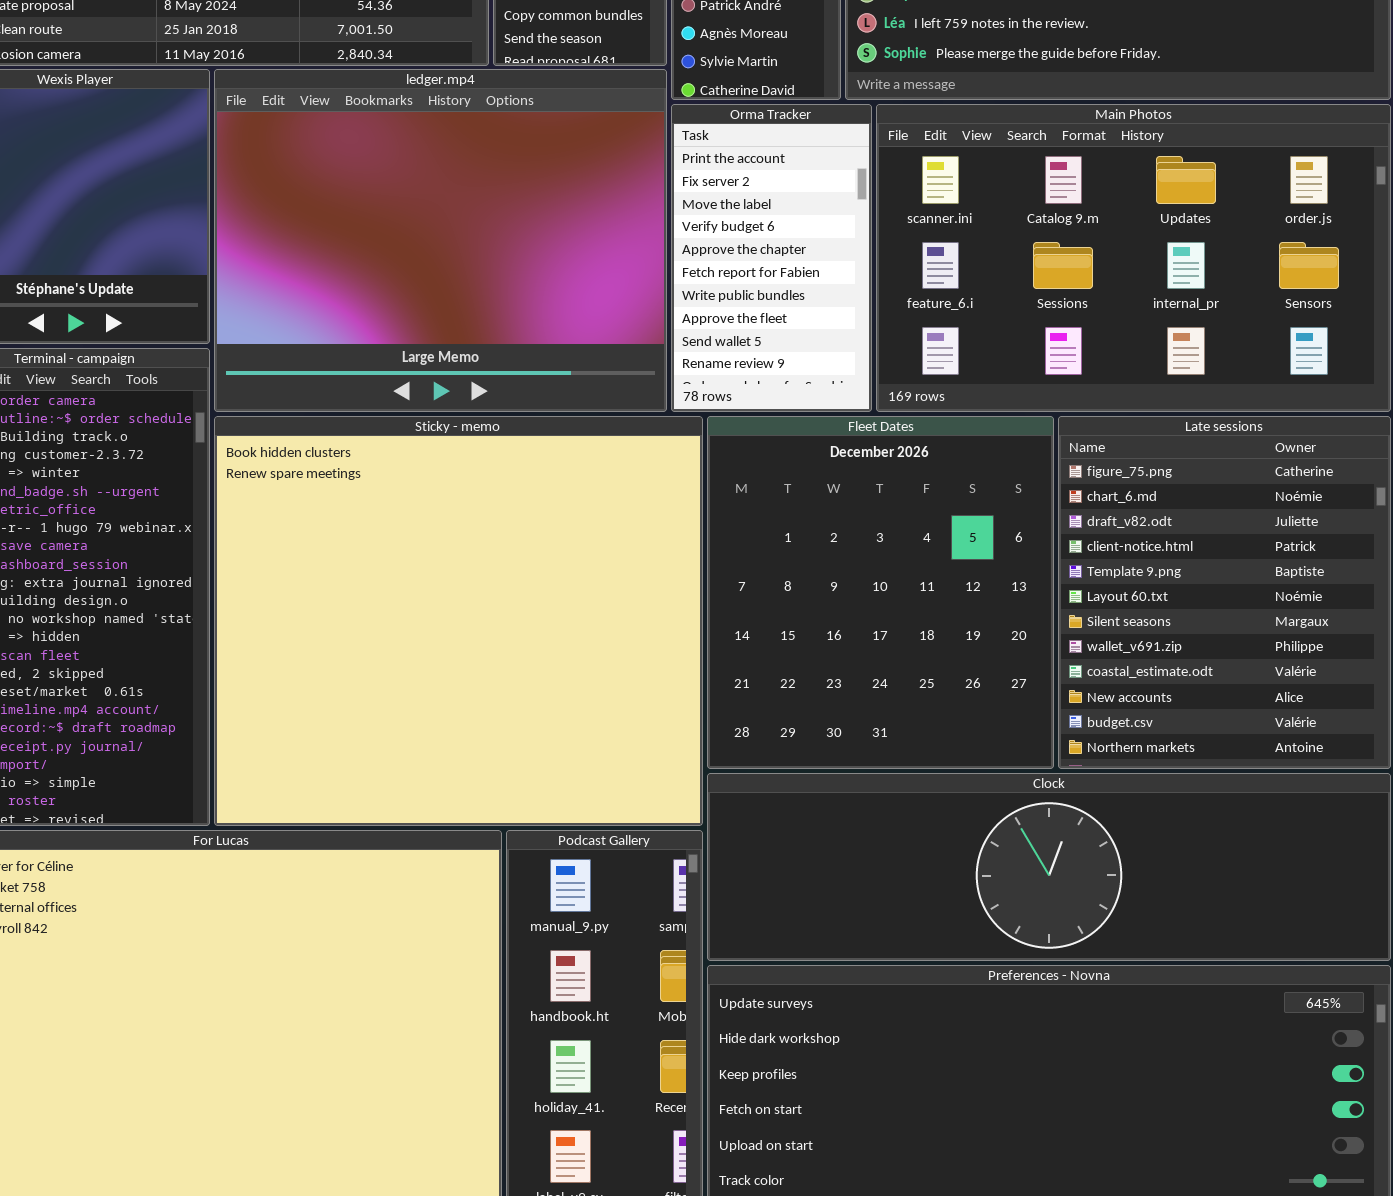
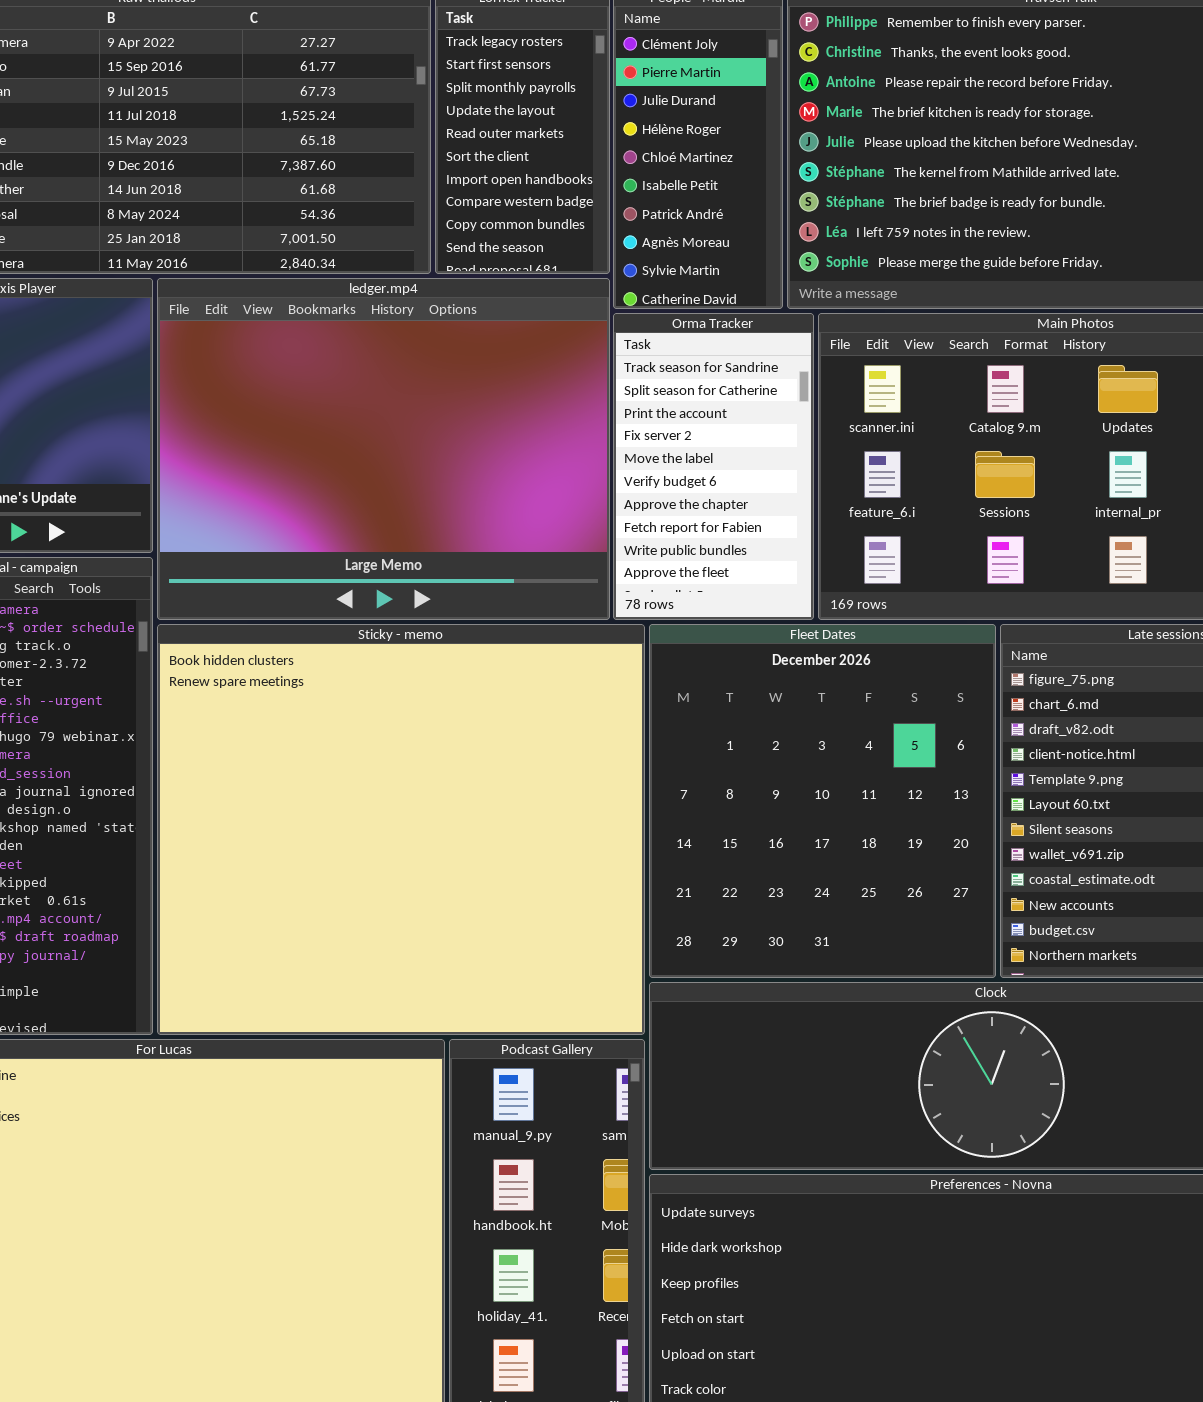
Orma Tracker: [671,104,872,412] -> [613,313,814,620], scrolled up 2 rows

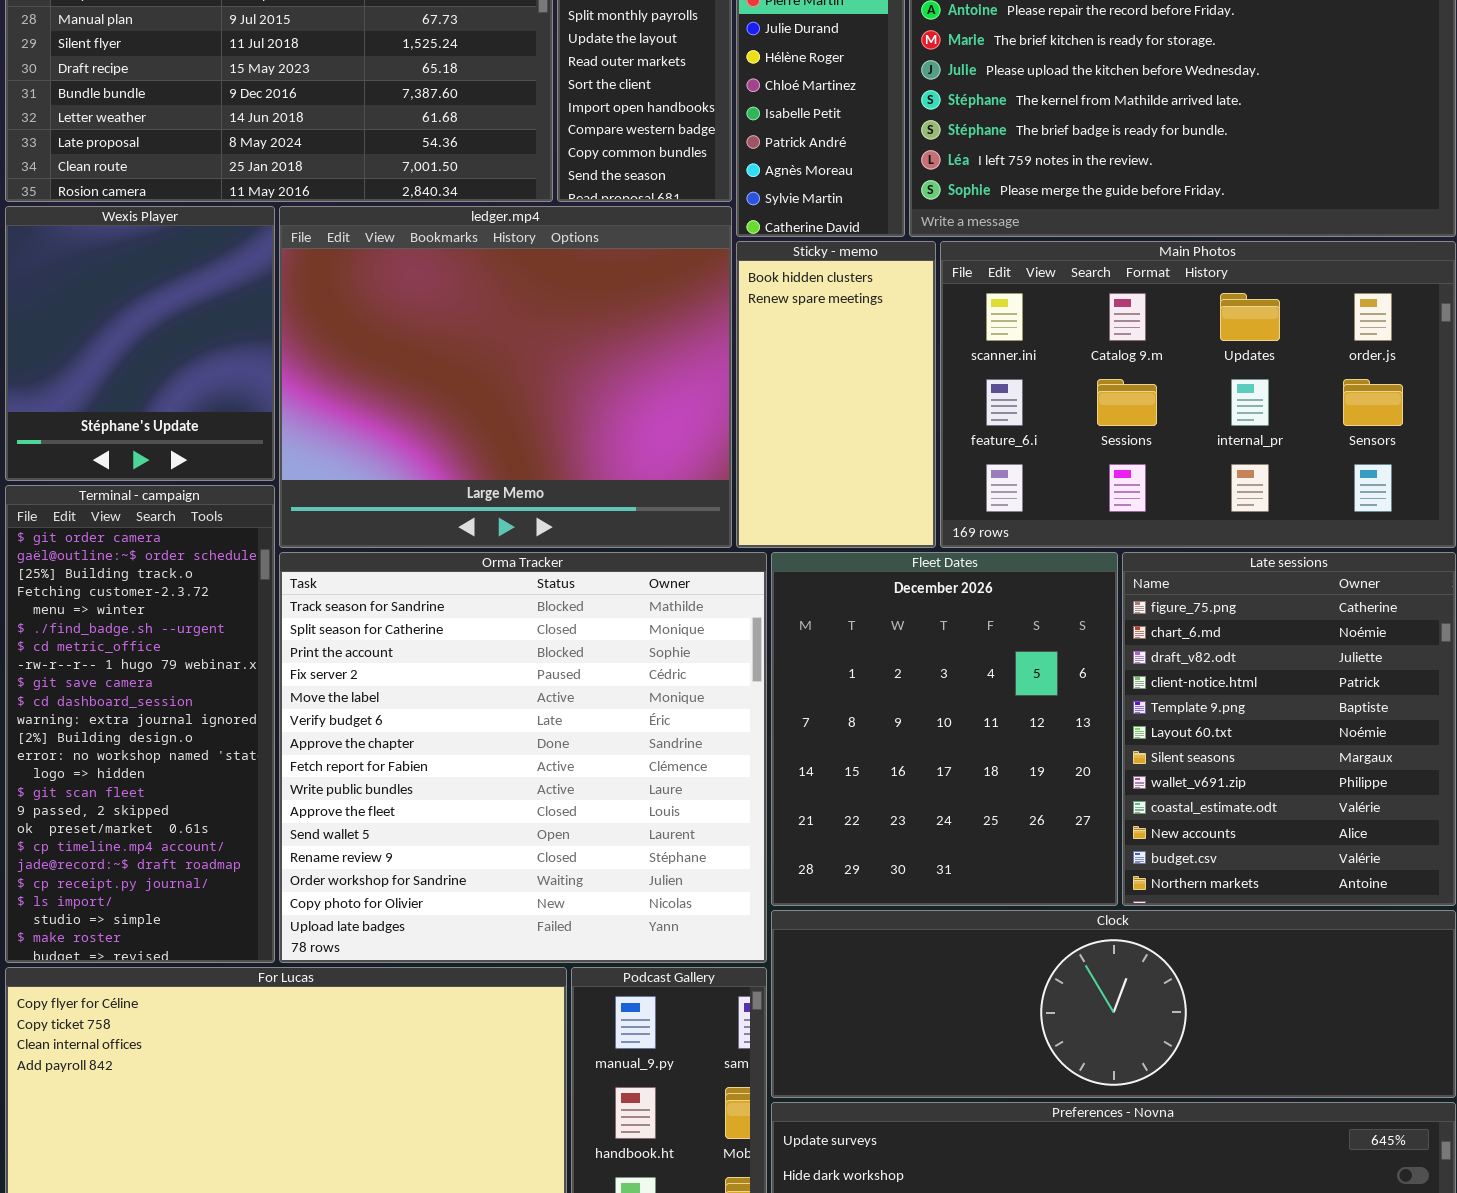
Orma Tracker: [613,313,814,620] -> [279,552,767,963], moved, resized
Sticky - memo: [157,624,645,1035] -> [736,241,936,548], moved, resized

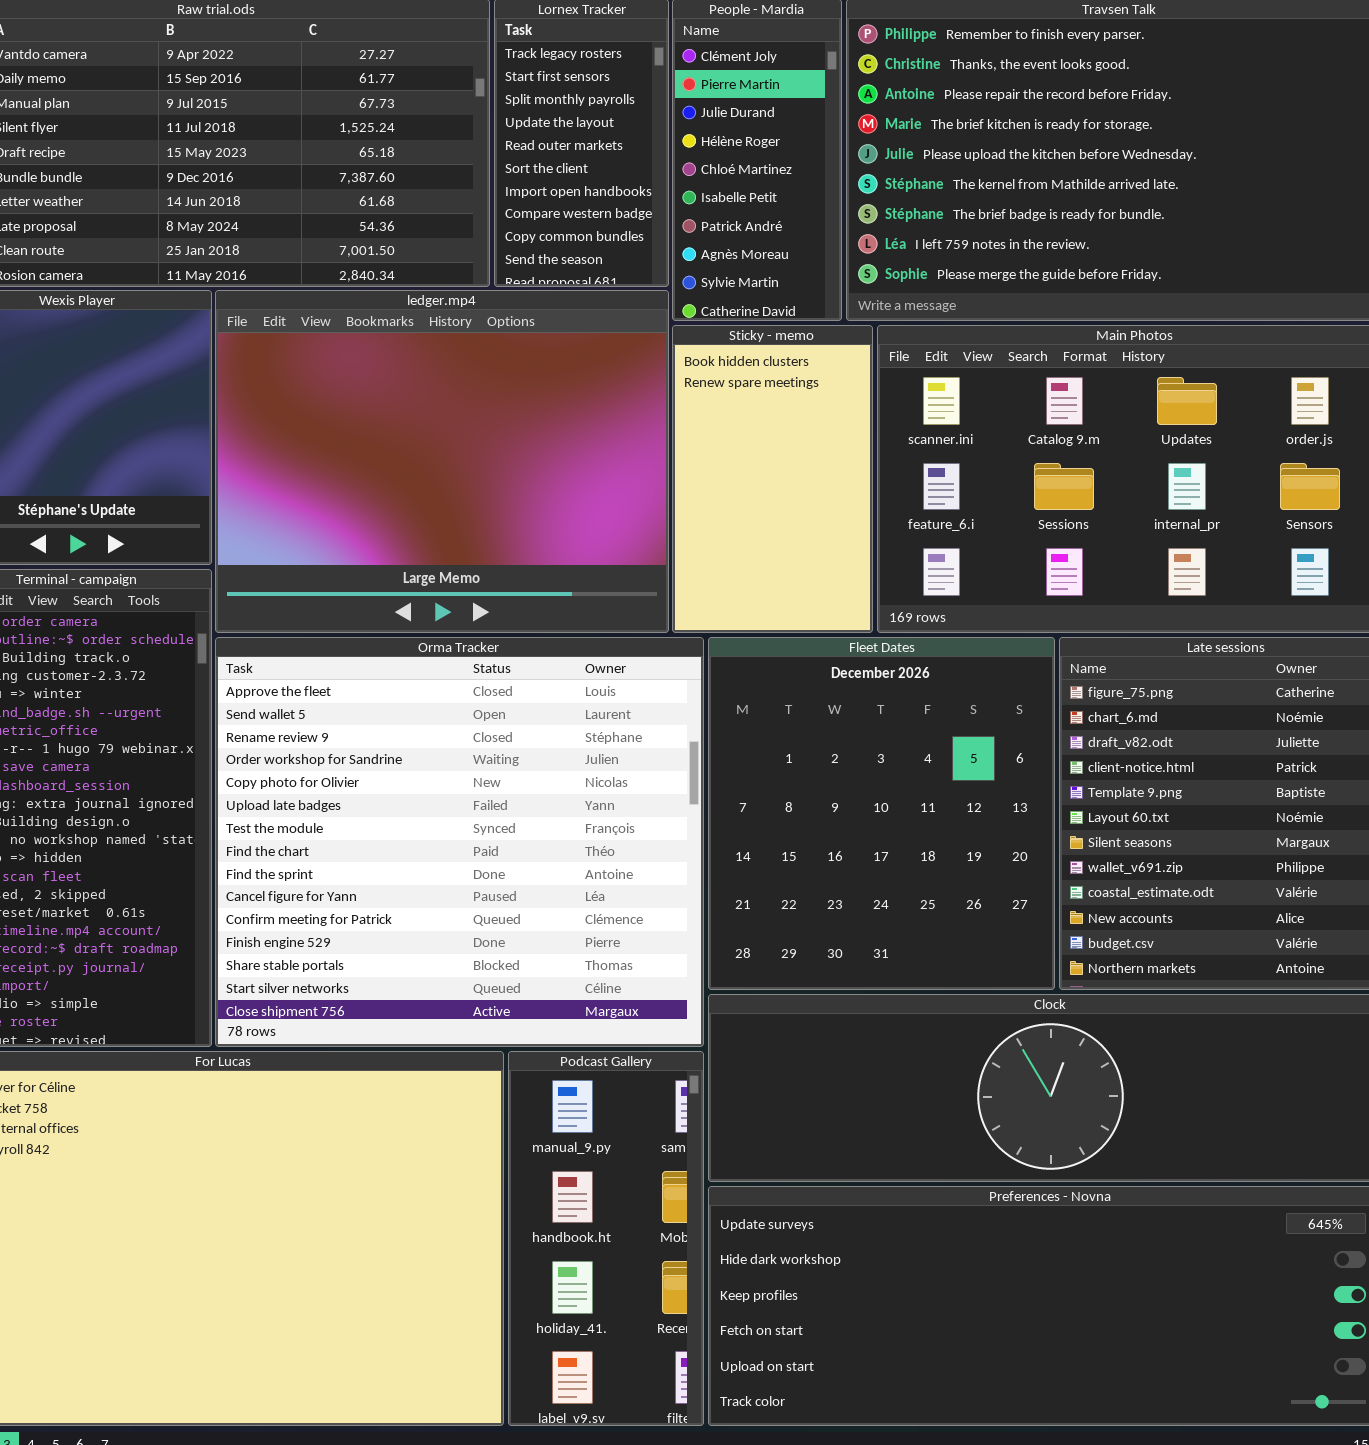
Orma Tracker: [279,552,767,963] -> [215,637,704,1047], scrolled down 9 rows

